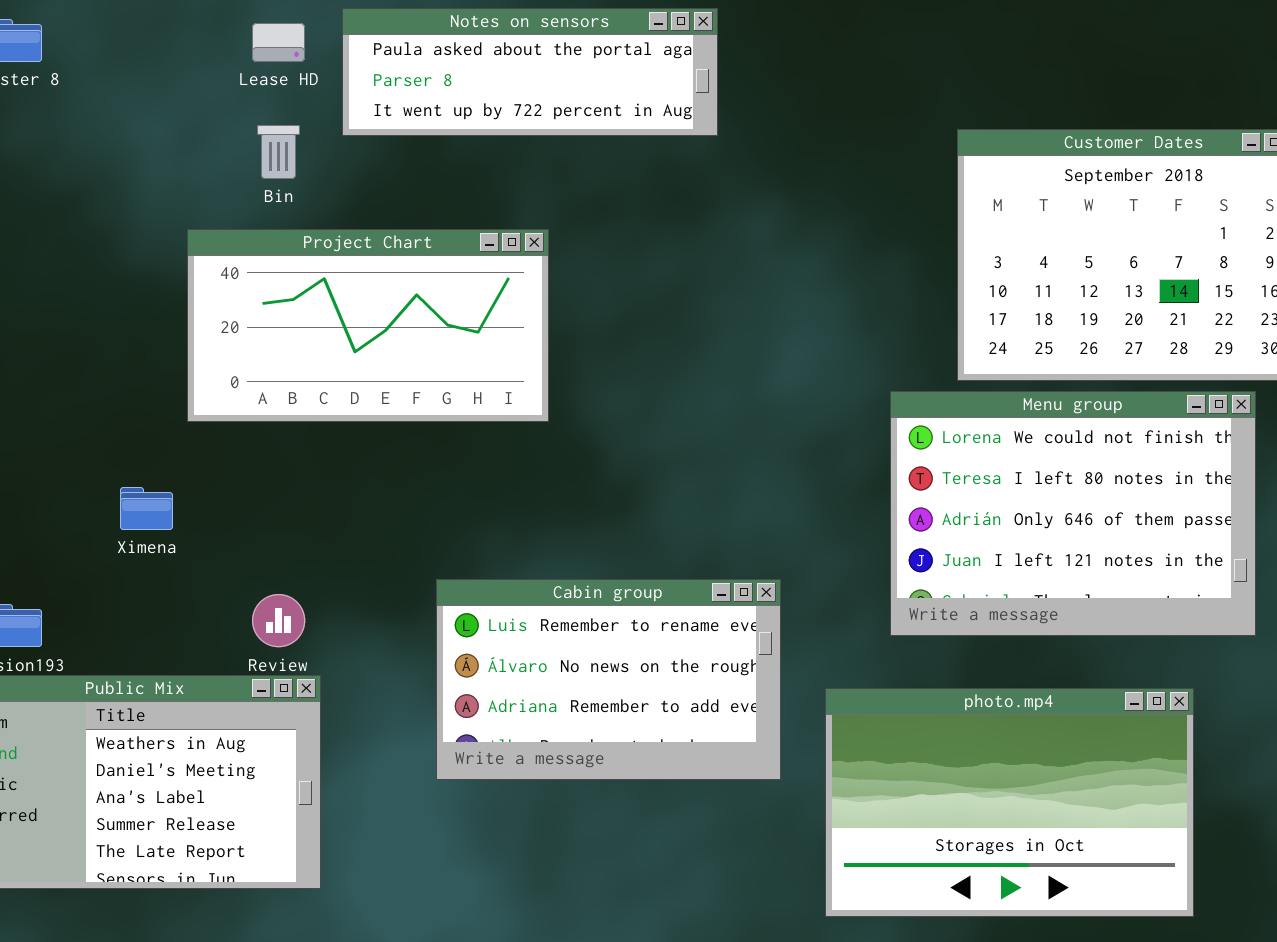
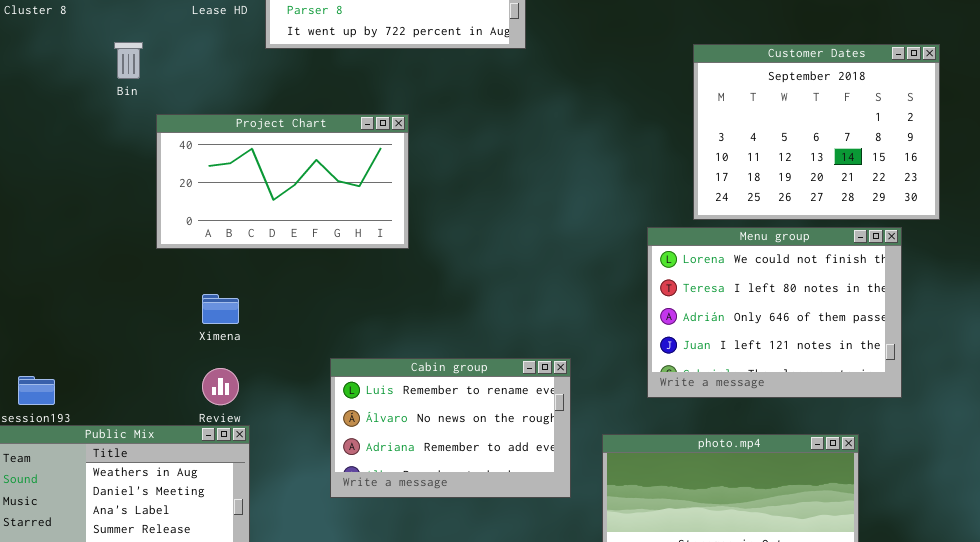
Bin: [257,125,300,179] -> [114,42,143,79], moved
Ximena: [120,487,173,530] -> [202,294,239,324], moved

